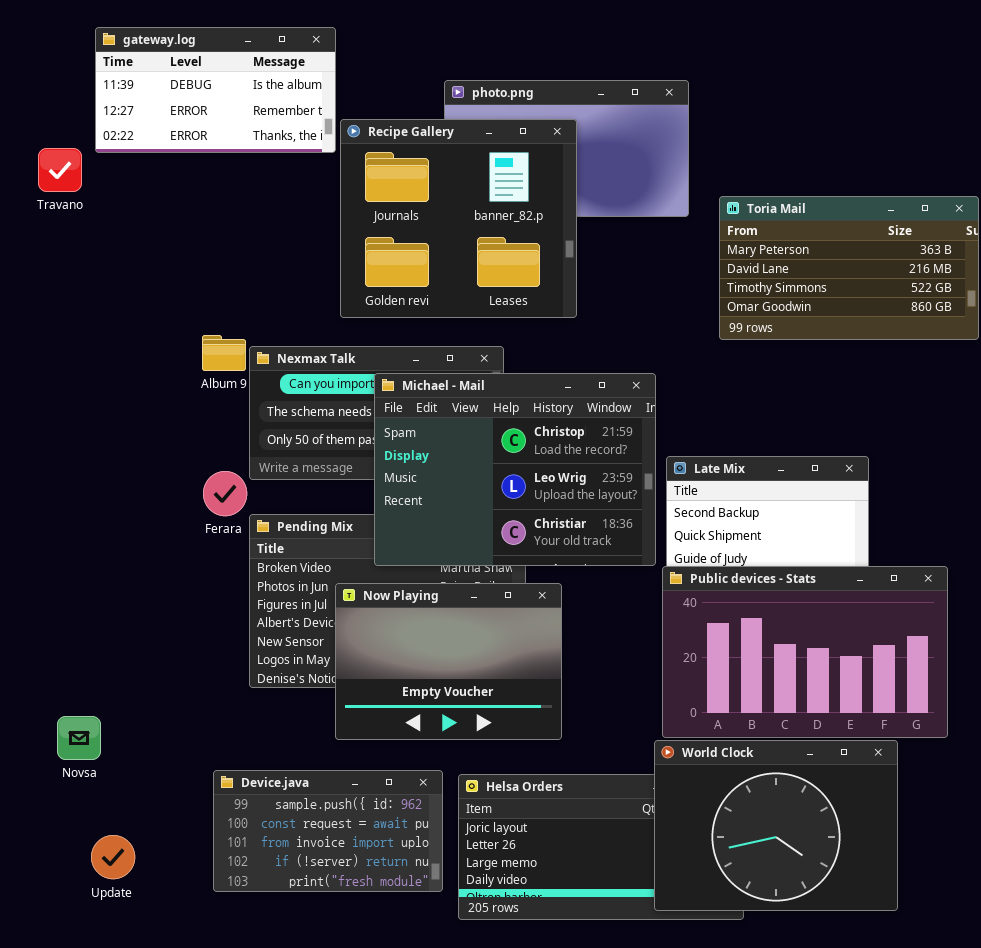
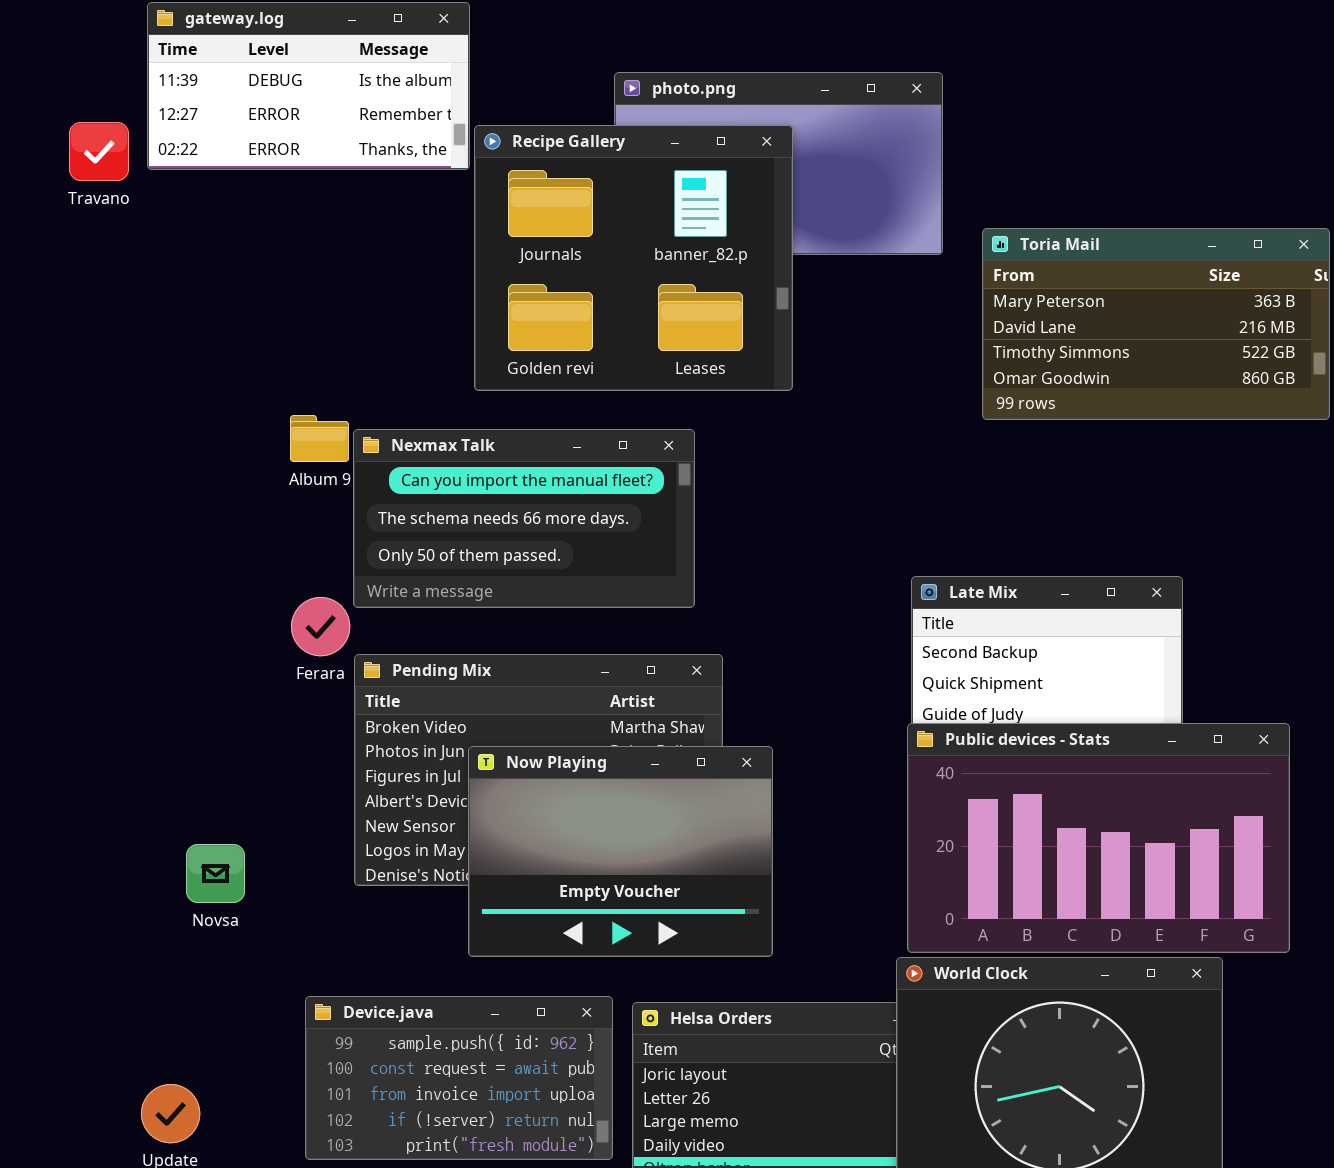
Travano: [38,148,82,192] -> [69,122,129,181], moved
Michael - Mail: [374,373,656,566] -> none, closed
Novsa: [57,716,101,760] -> [186,844,245,903], moved

